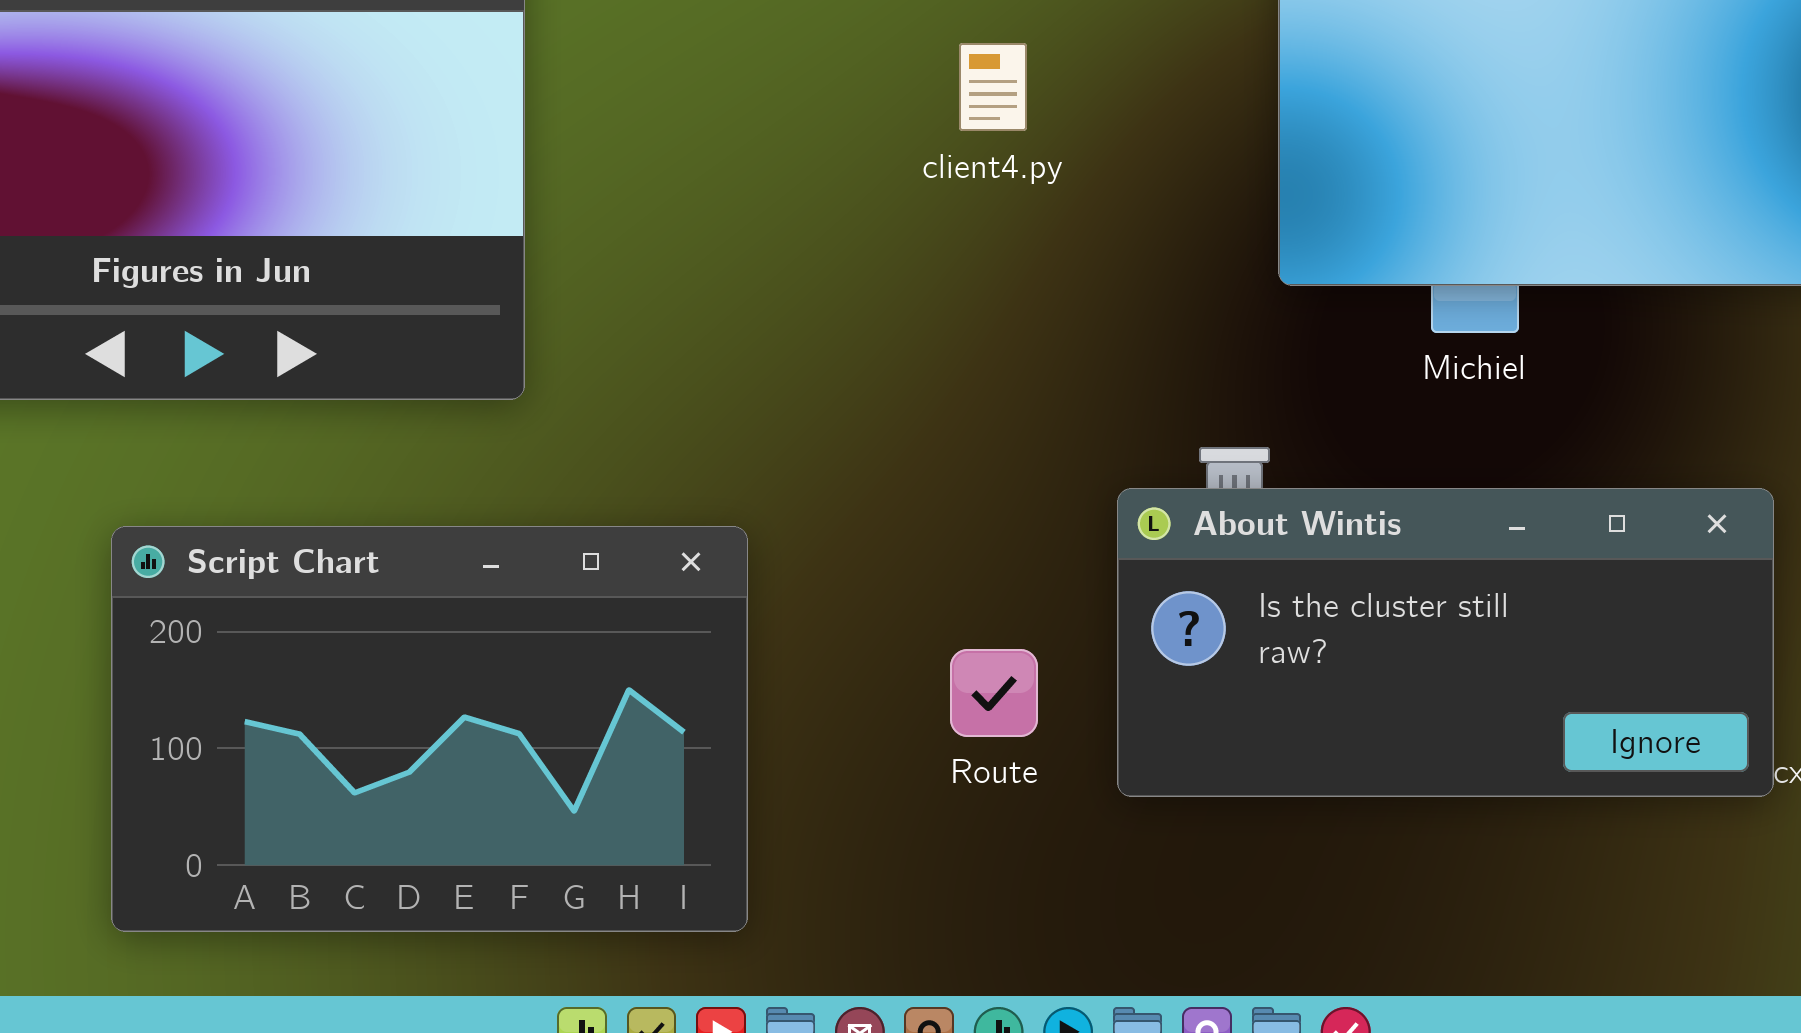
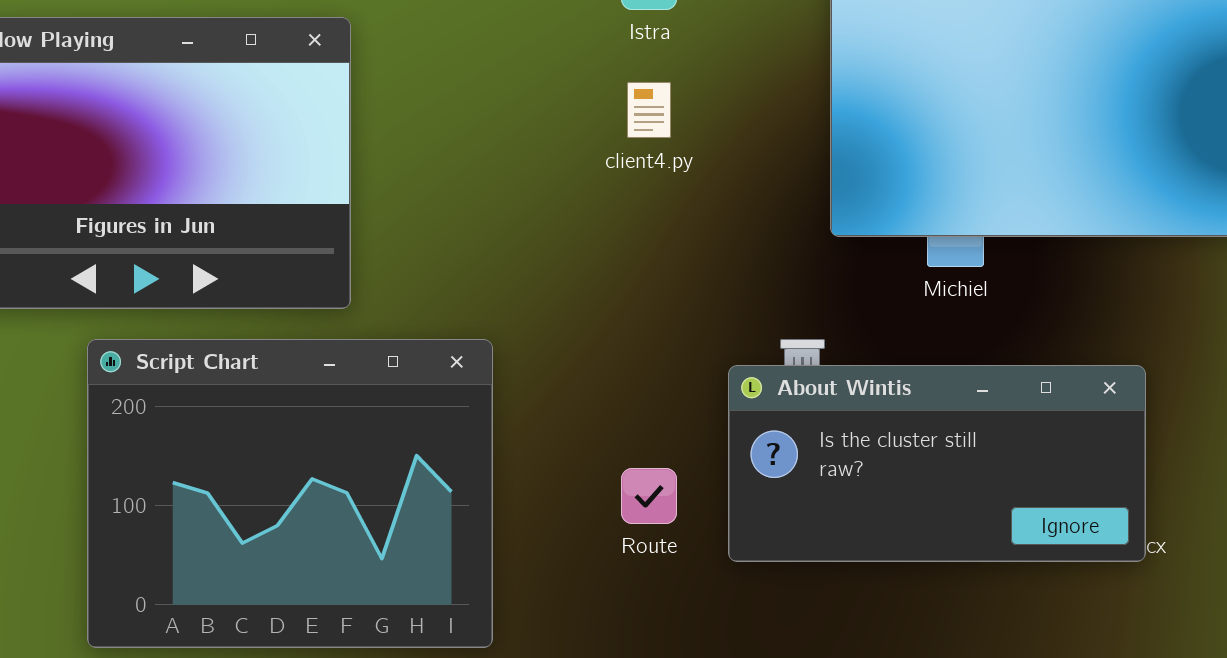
Script Chart: [111,526,748,932] -> [87,339,493,648], resized

